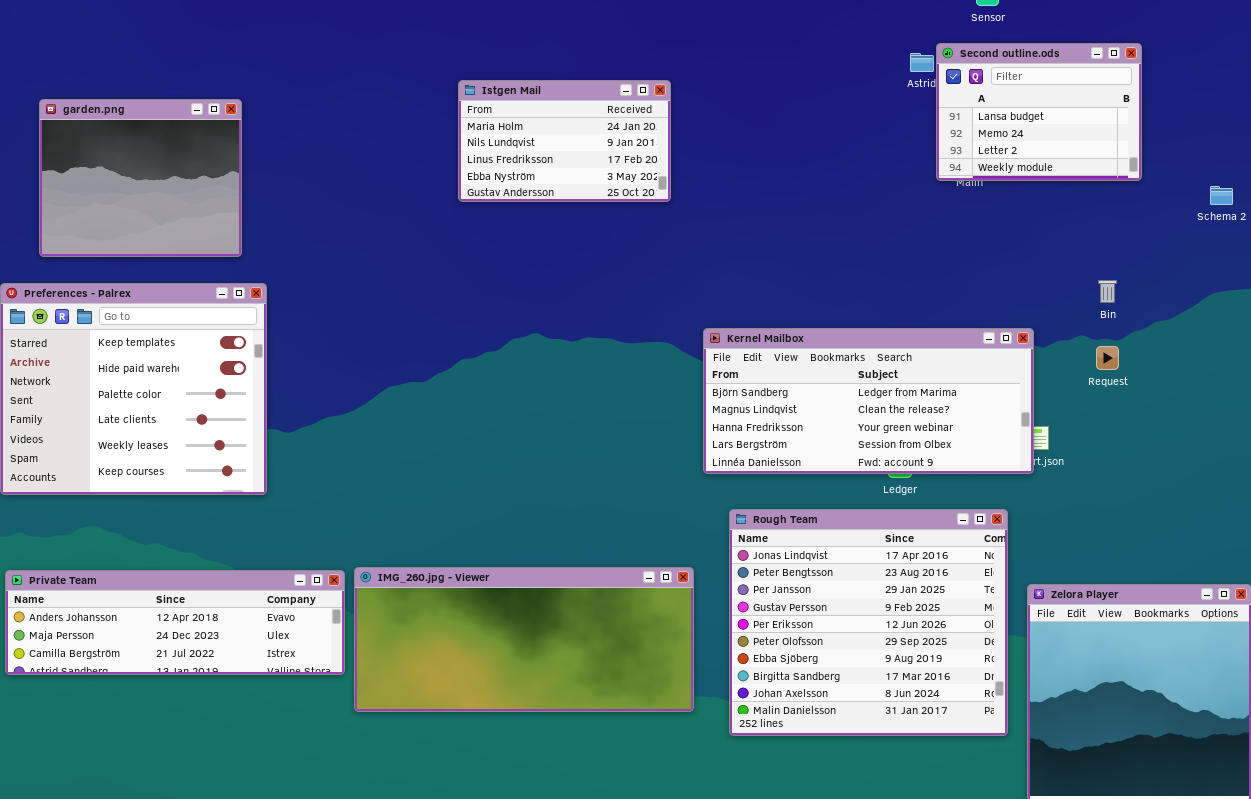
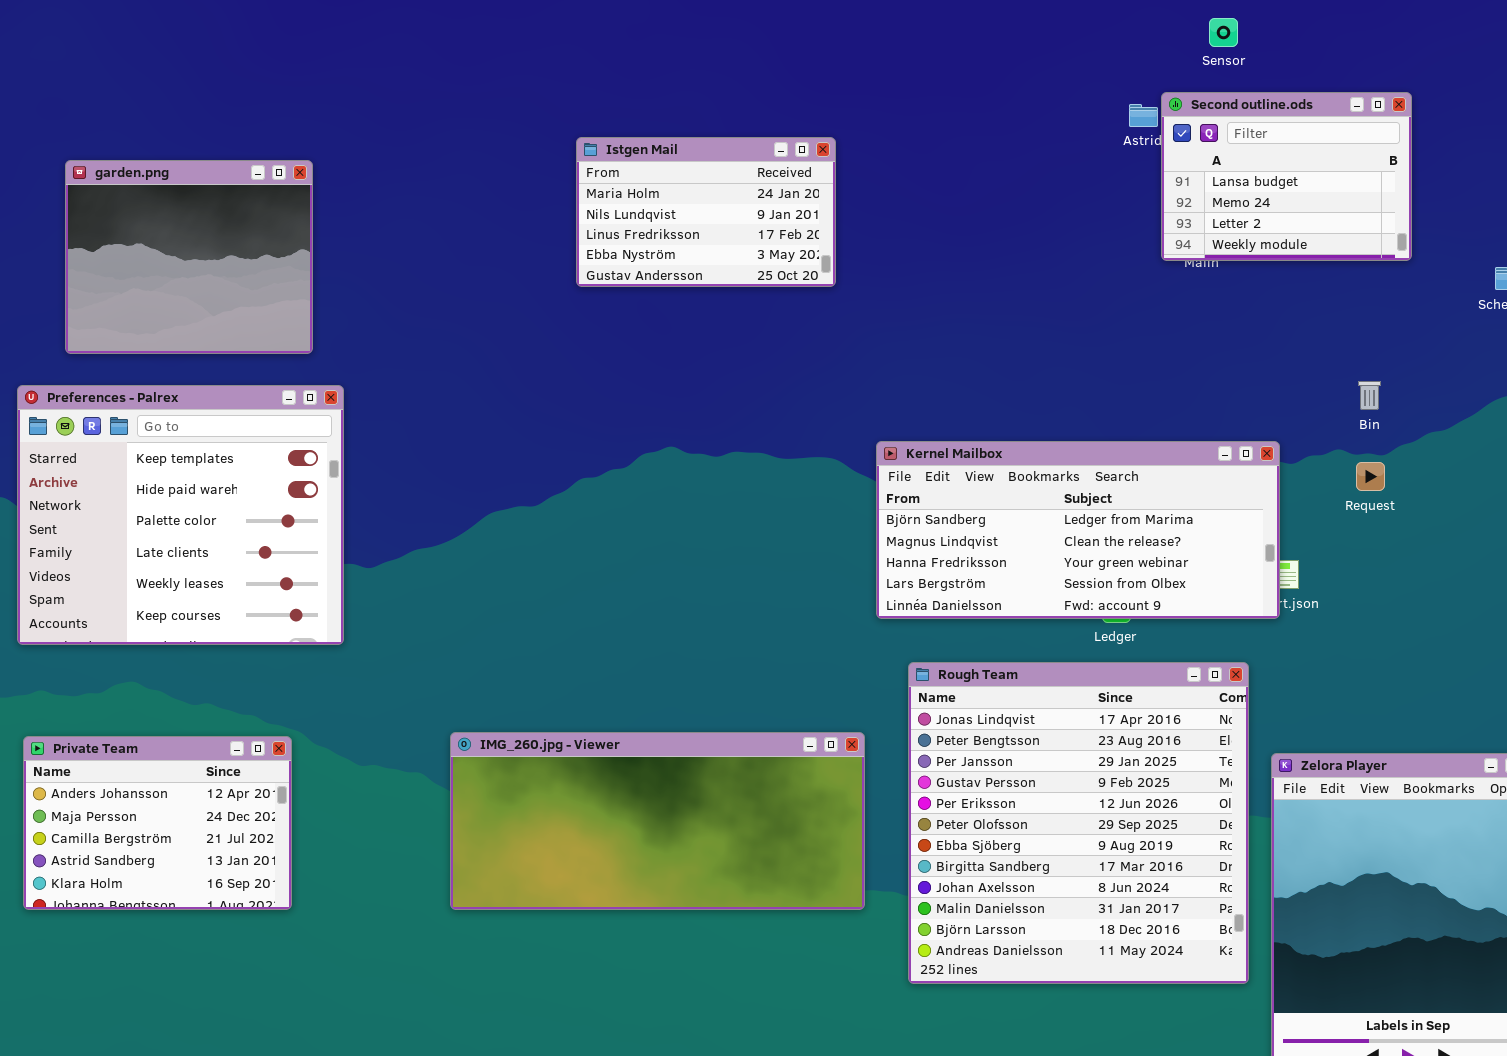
Rough Team: [729,509,1008,736] -> [908,662,1249,984], resized
Private Team: [5,570,345,675] -> [23,736,292,910], resized

